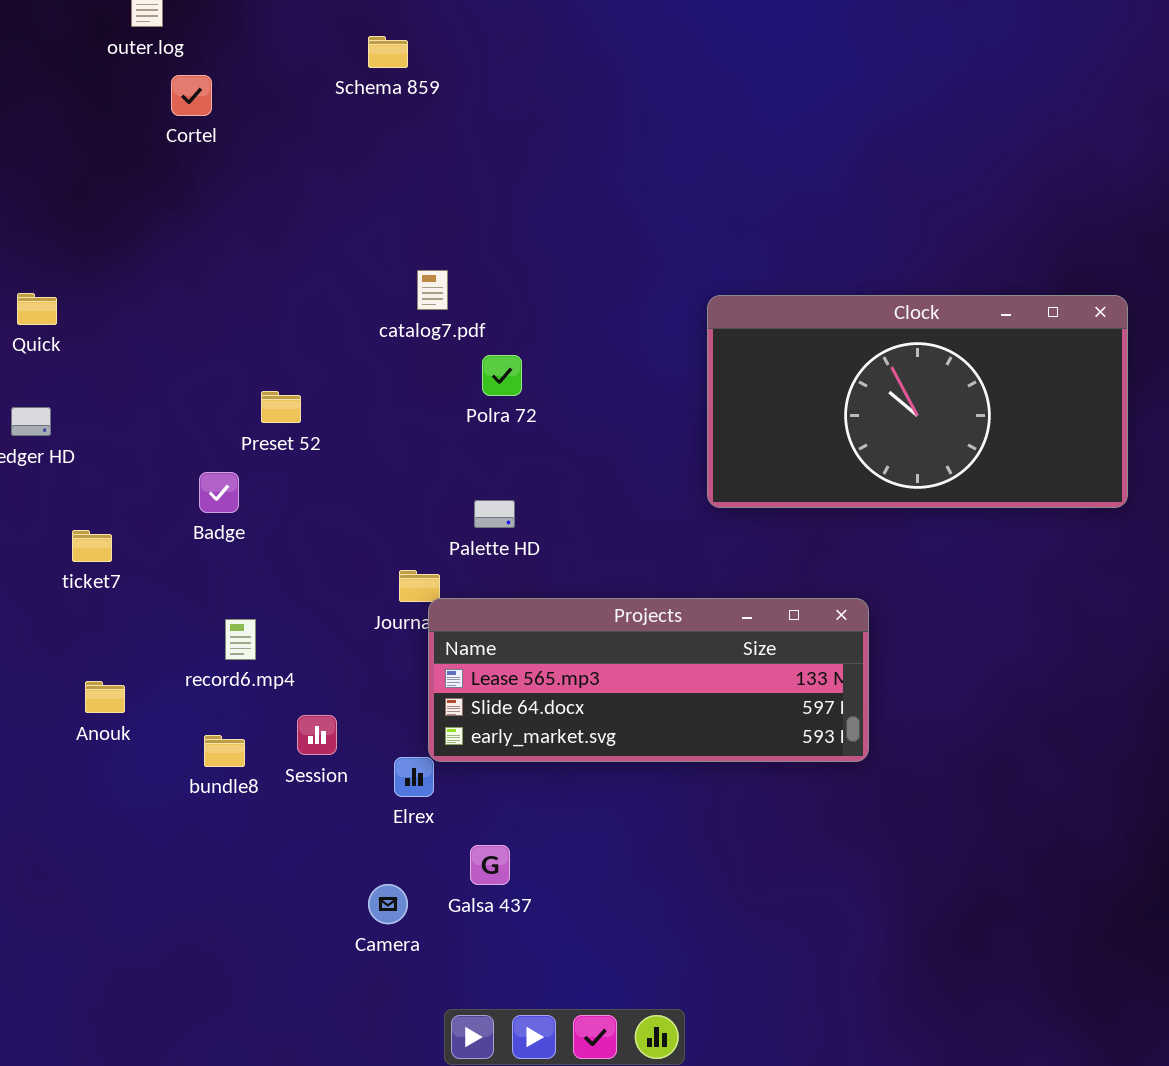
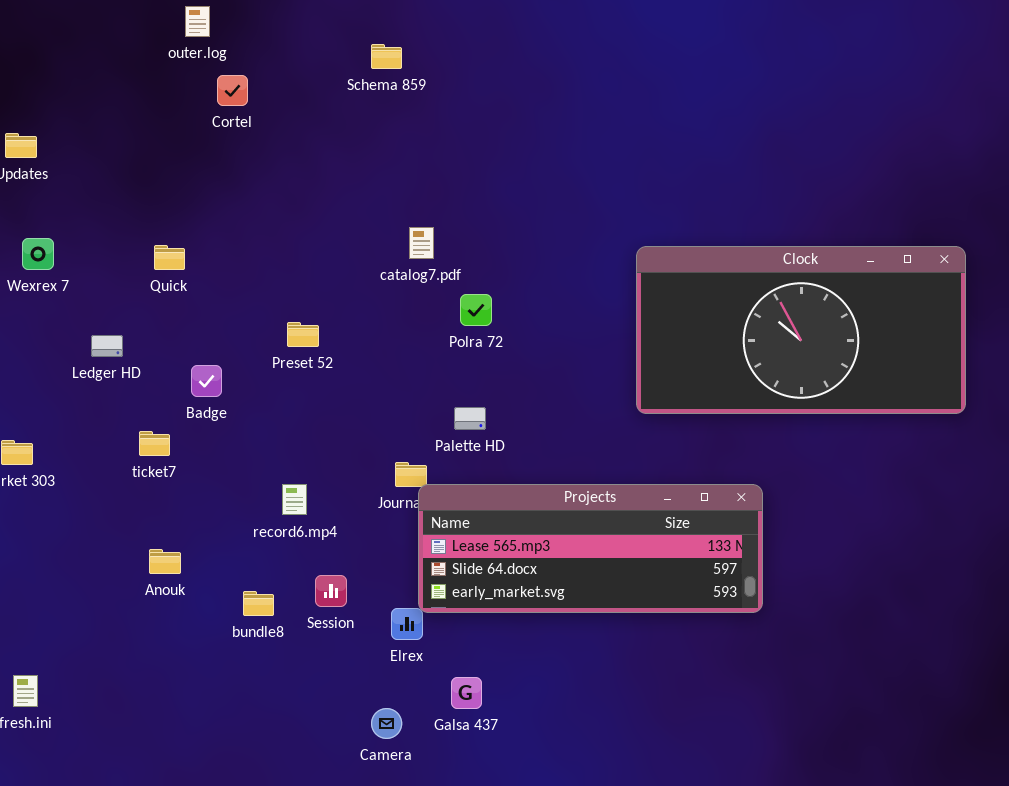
Quick: [17,293,57,325] -> [154,245,185,270], moved
Badge: [199,472,239,513] -> [191,365,222,397], moved
record6.mp4: [225,619,256,660] -> [282,484,307,515], moved

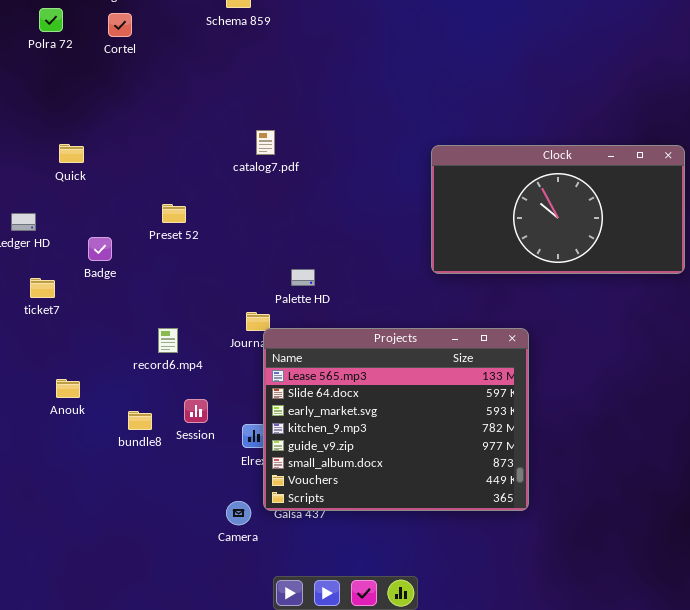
Polra 72: [460,294,492,326] -> [39,8,63,32], moved
ticket7: [139,431,170,456] -> [30,278,55,298], moved
Projects: [418,484,763,613] -> [263,328,529,511], resized

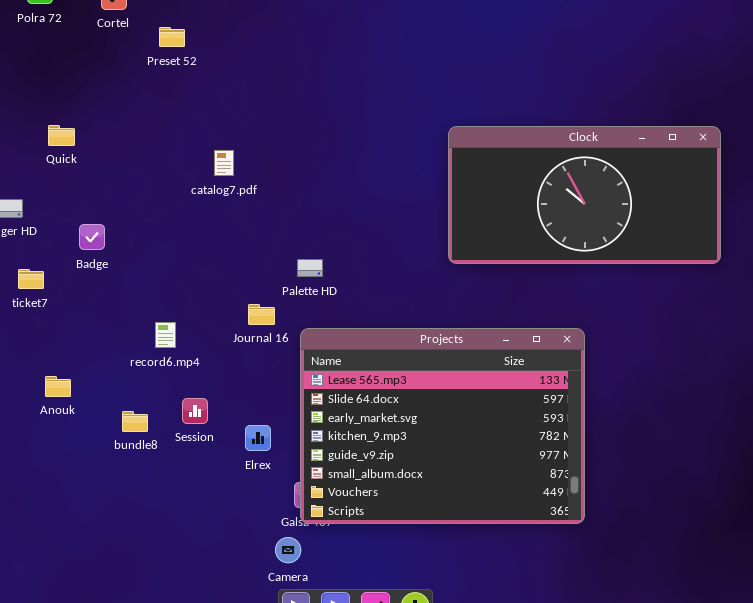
catalog7.pdf: [256,130,275,155] -> [214,150,234,176], moved
Preset 52: [162,204,186,223] -> [159,27,185,47], moved
Projects: [263,328,529,511] -> [300,328,585,524], moved
Camera: [226,501,251,525] -> [275,537,301,563], moved

